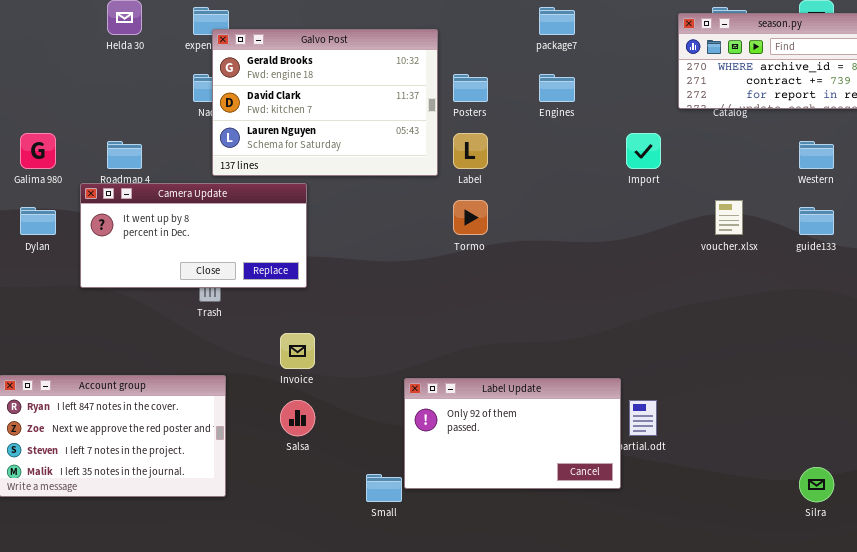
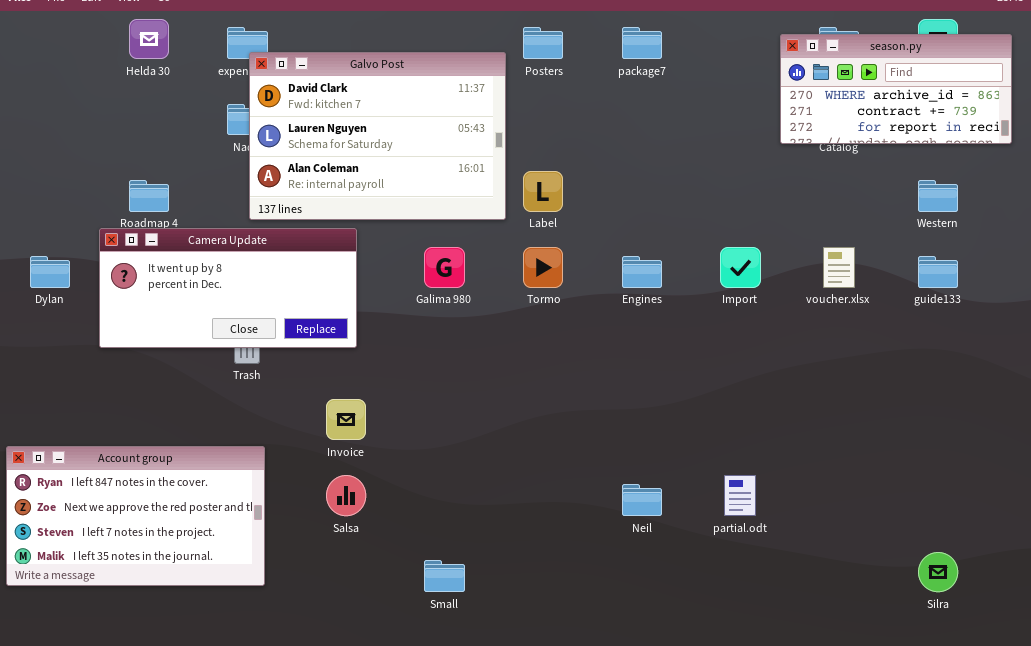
Galvo Post: [212,29,438,176] -> [249,52,506,220], scrolled down 1 row
Posters: [453,74,488,102] -> [523,27,563,59], moved
Engines: [539,74,575,102] -> [622,256,662,288], moved
Galima 980: [20,133,56,169] -> [424,247,465,288], moved
Import: [626,133,661,169] -> [720,247,761,288], moved
Label Update: [404,378,621,489] -> none, closed

